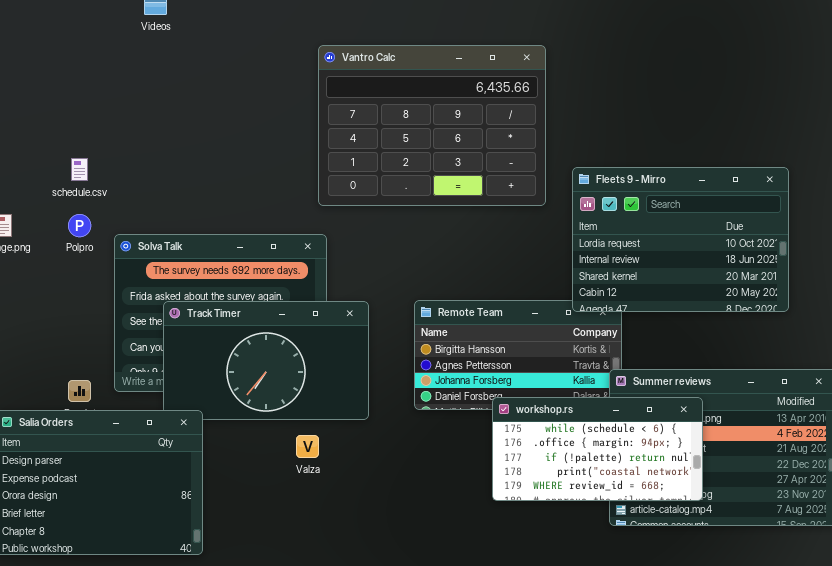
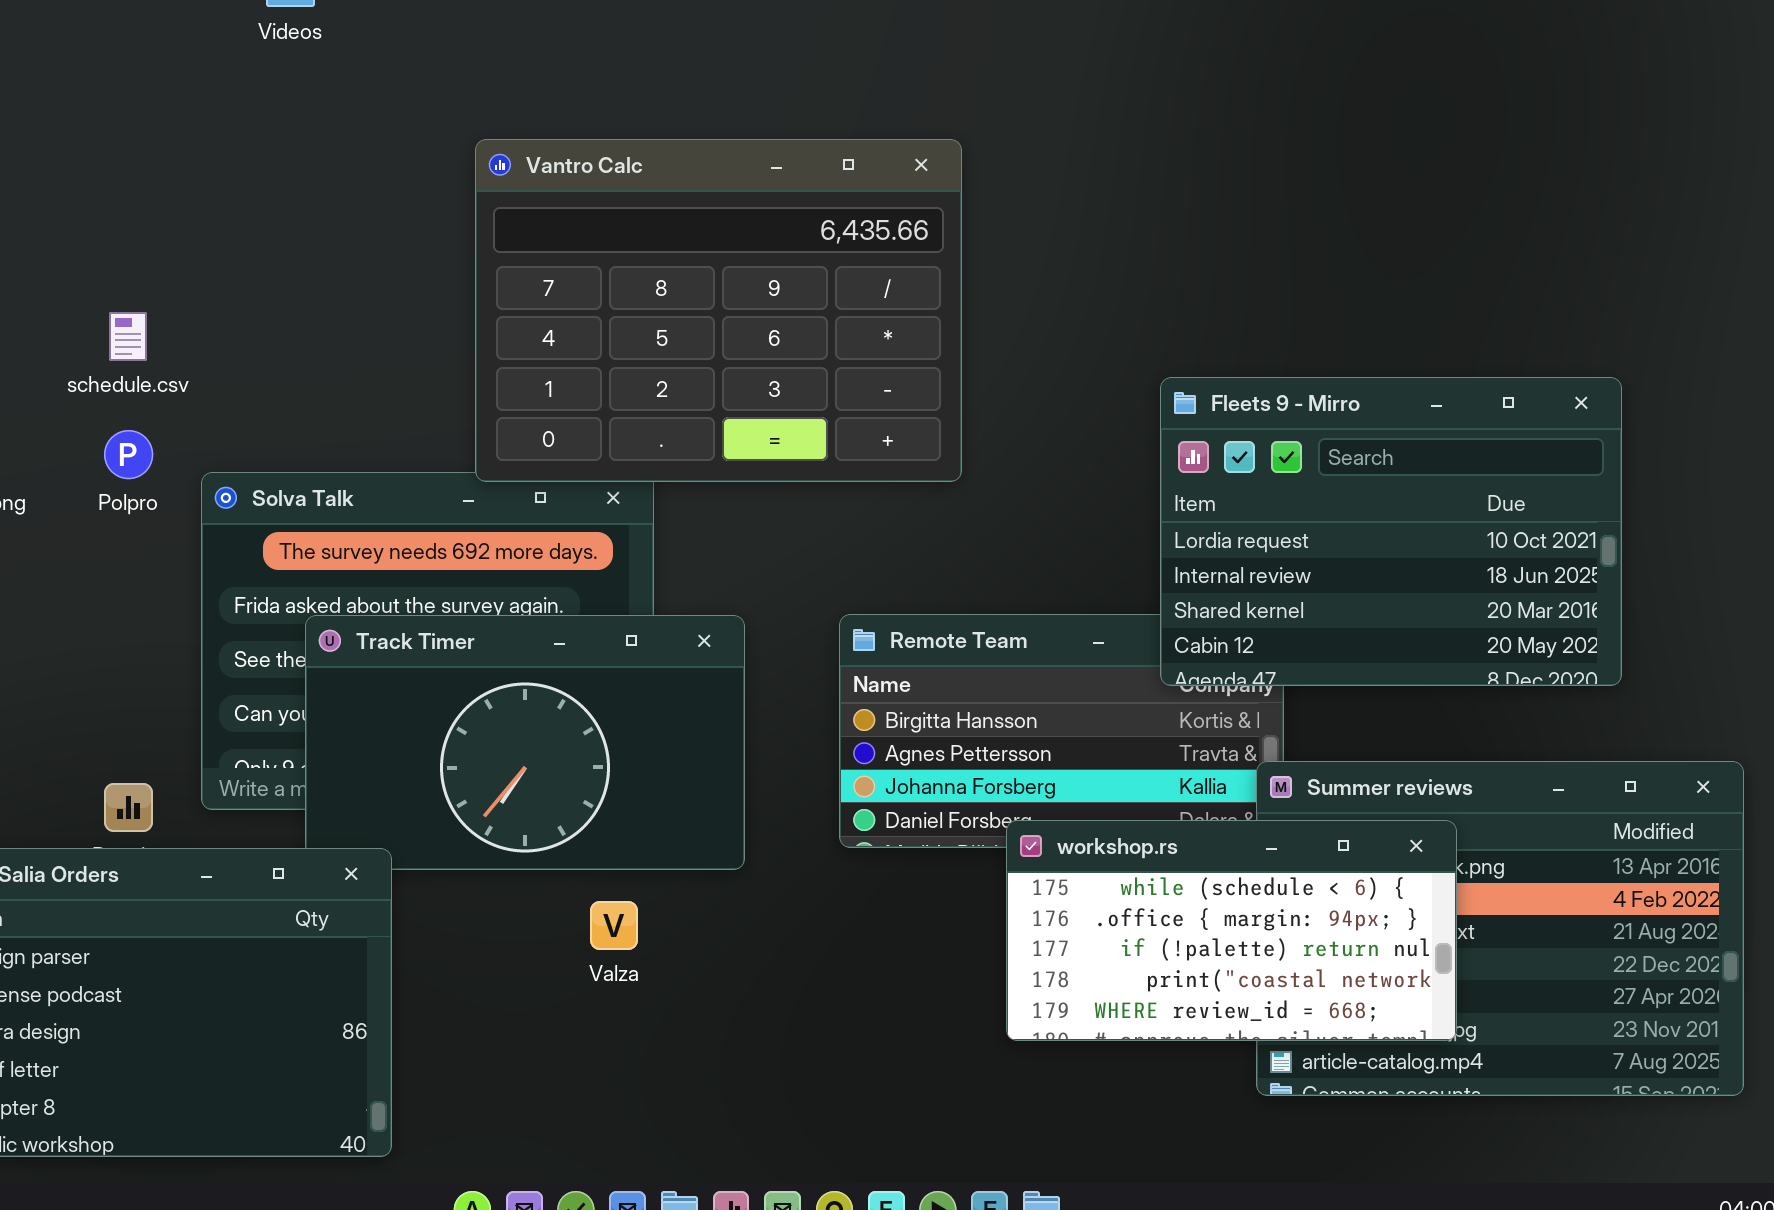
Vantro Calc: [318,45,546,206] -> [475,139,962,482], moved
Fleets 9 - Mirro: [572,167,789,312] -> [1160,377,1622,686], moved

